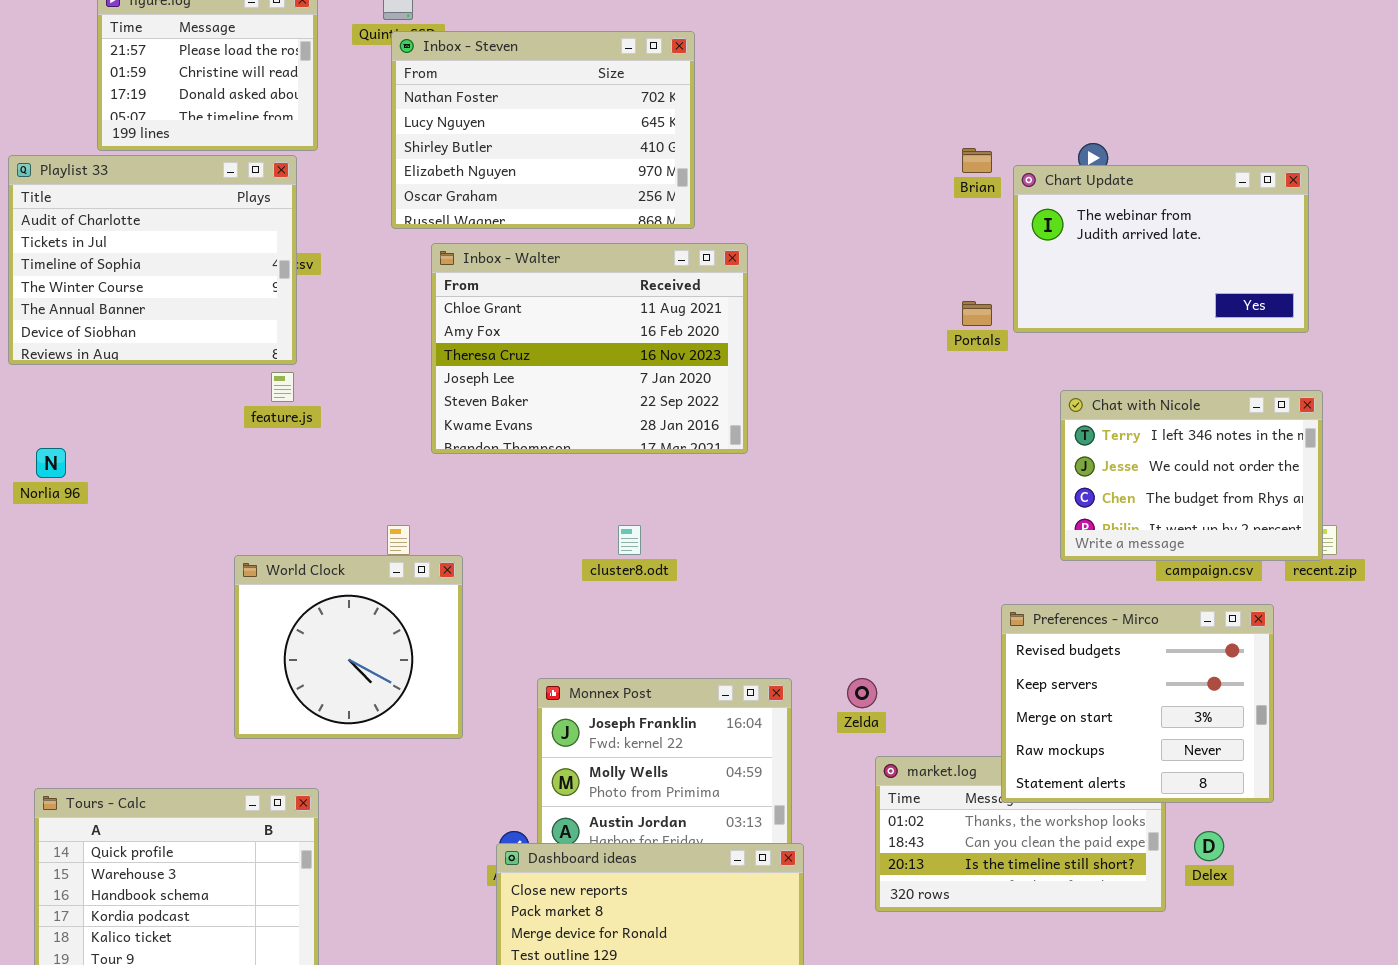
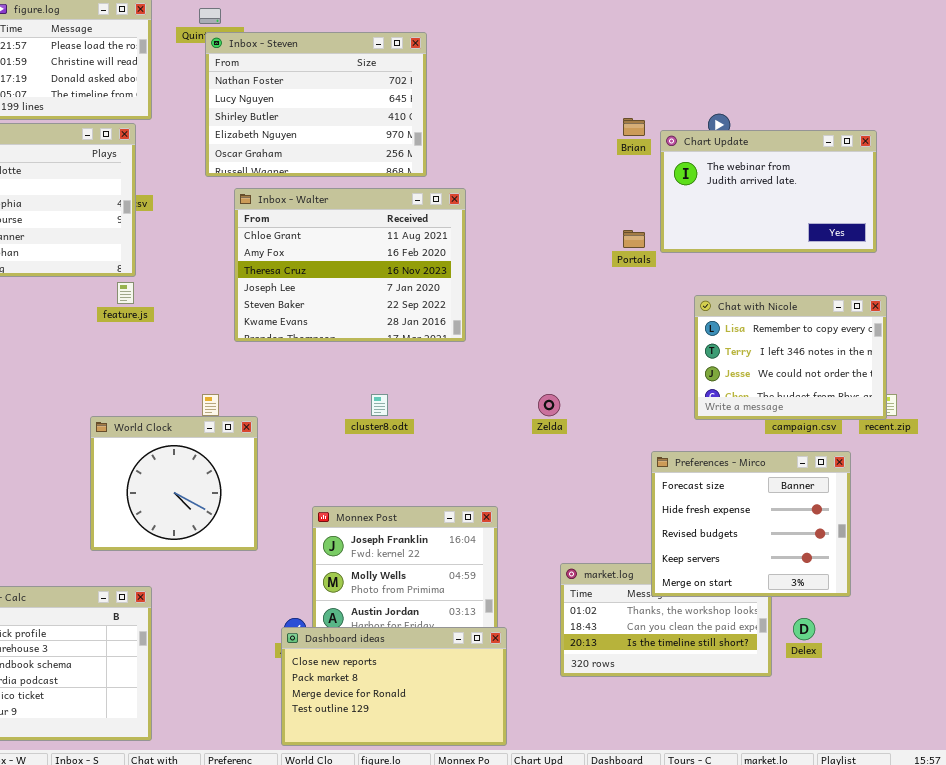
Chat with Nicole: [1060,390,1323,561] -> [694,295,887,420], scrolled up 1 row
Preferences - Mirco: [1001,604,1274,803] -> [651,451,851,597], scrolled up 2 rows
Zelda: [847,678,877,708] -> [538,394,560,416], moved

